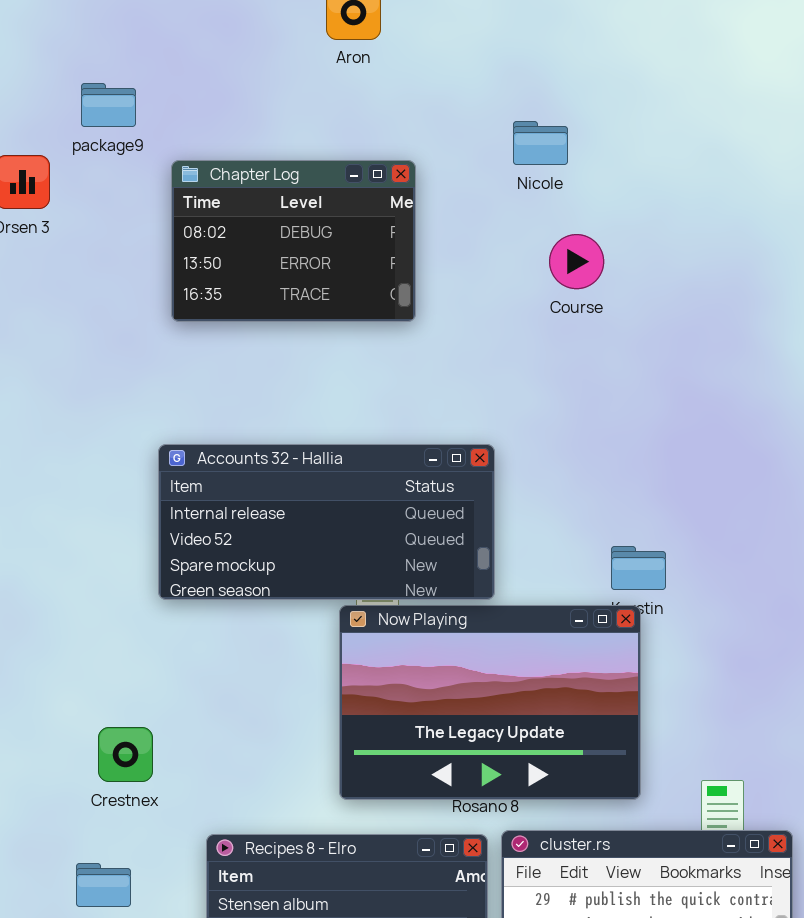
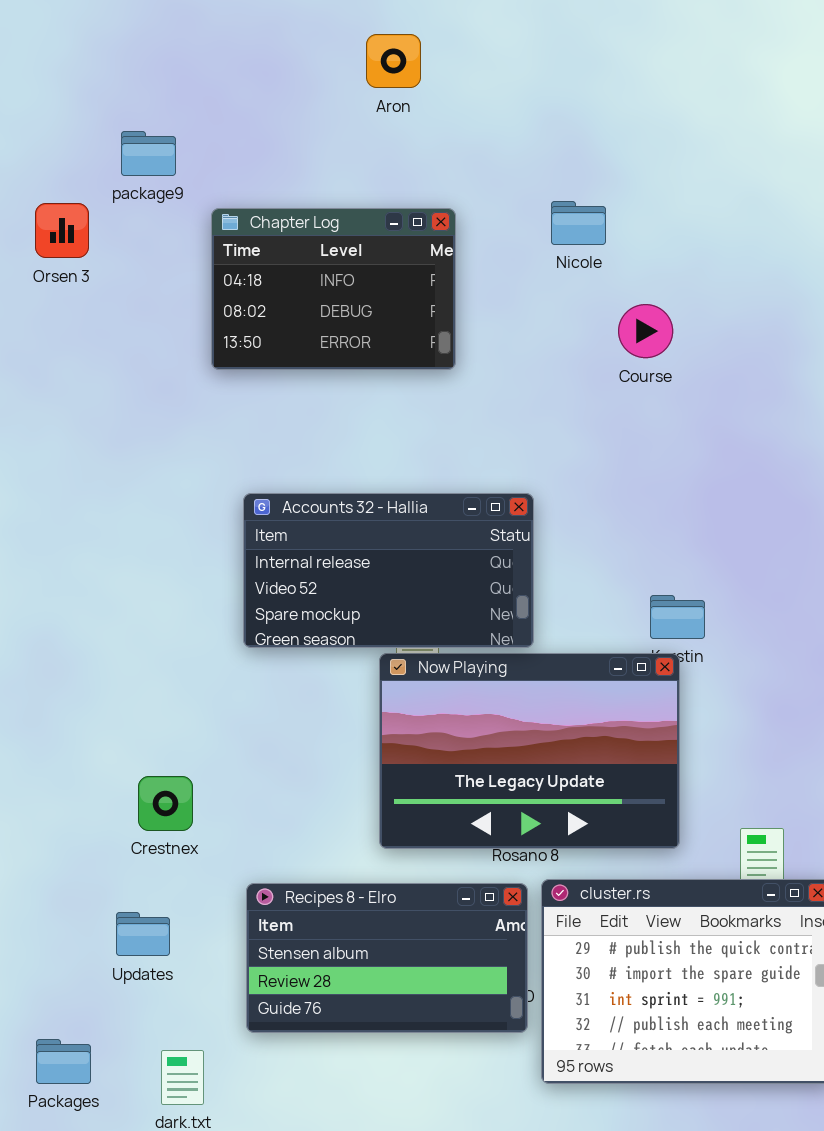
Nicole: [513,121,568,165] -> [551,201,606,245], moved
Chapter Log: [171,160,416,322] -> [211,208,456,370], scrolled up 1 row
Course: [549,234,604,289] -> [618,304,673,358], moved
Accounts 32 - Hallia: [158,444,495,600] -> [243,493,534,648], resized

